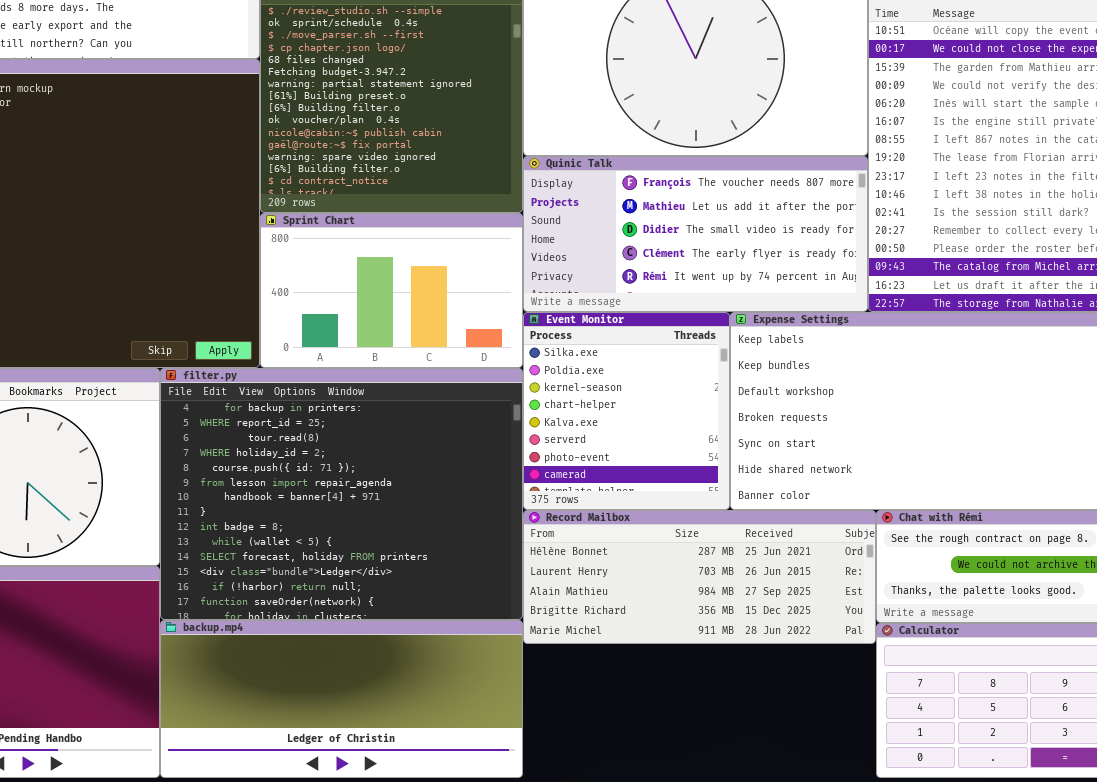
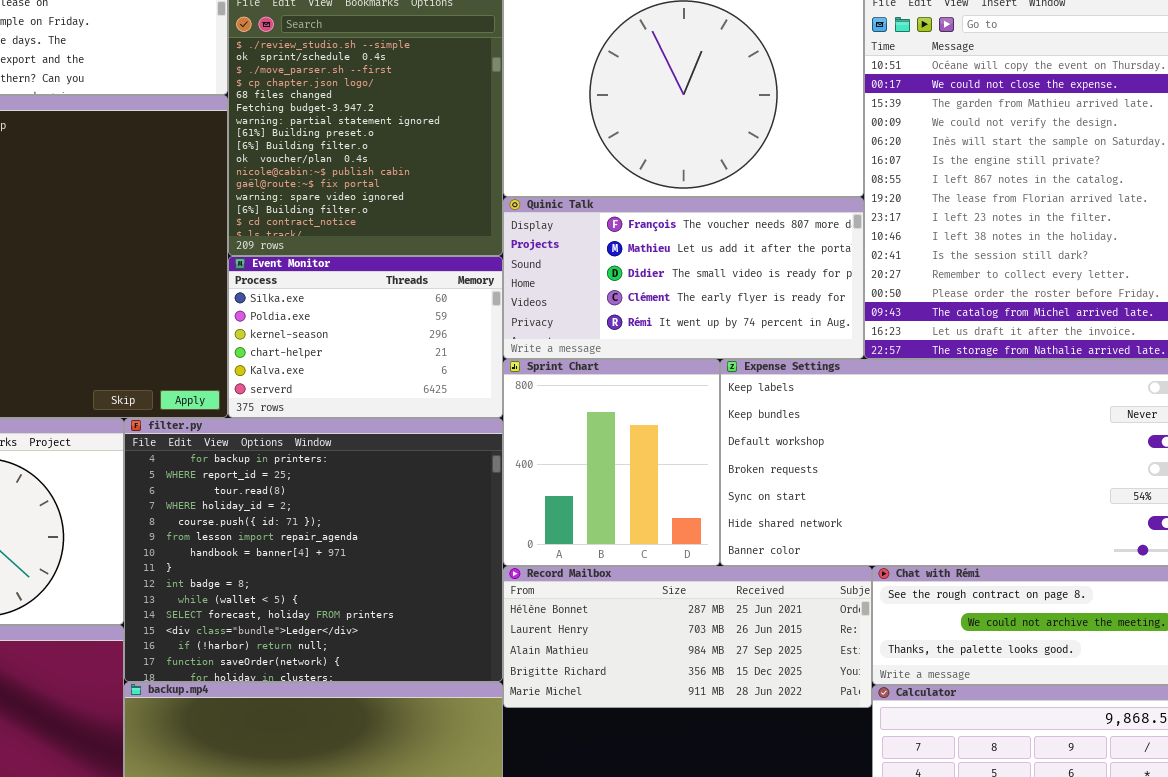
Sprint Chart: [260,213,523,368] -> [503,359,720,566], moved, resized
Event Monitor: [523,312,730,510] -> [228,256,503,418], moved, resized

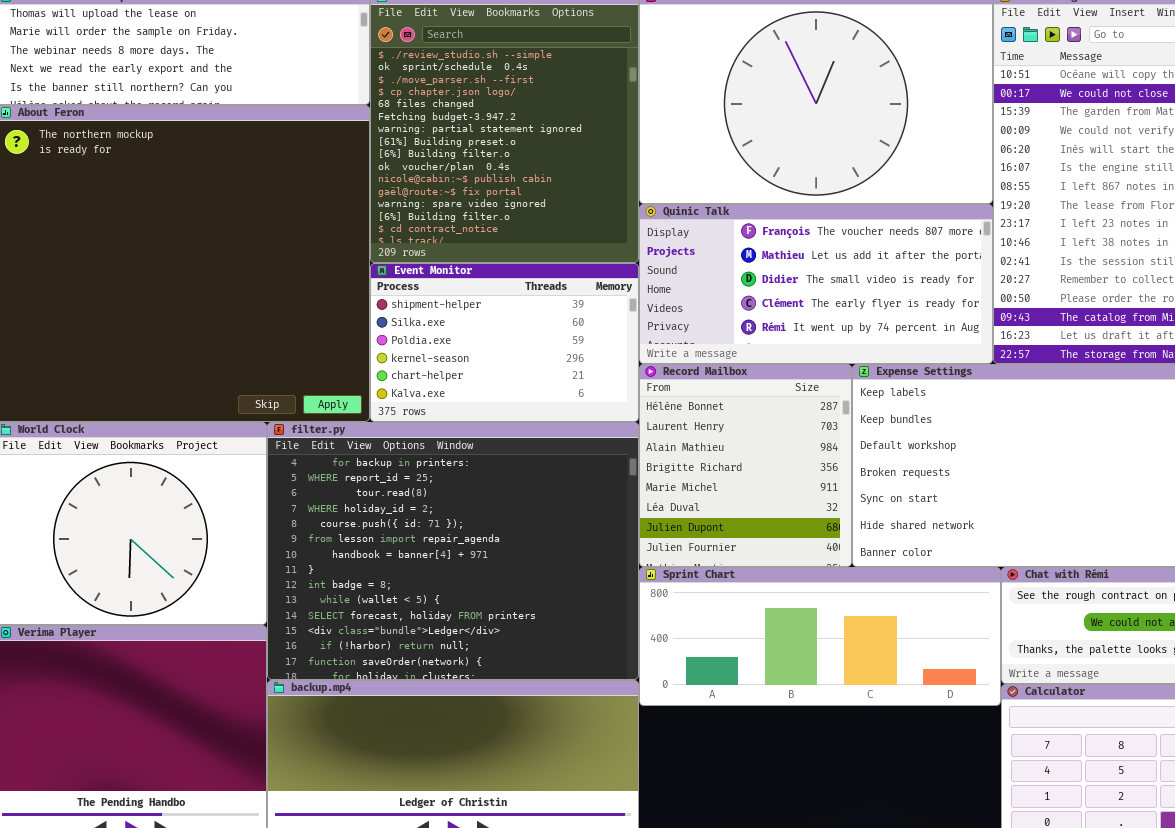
Event Monitor: [228,256,503,418] -> [370,263,639,422], scrolled up 1 row
Sprint Chart: [503,359,720,566] -> [639,567,1001,706], moved, resized
Record Mailbox: [503,566,872,708] -> [639,364,852,567], moved, resized

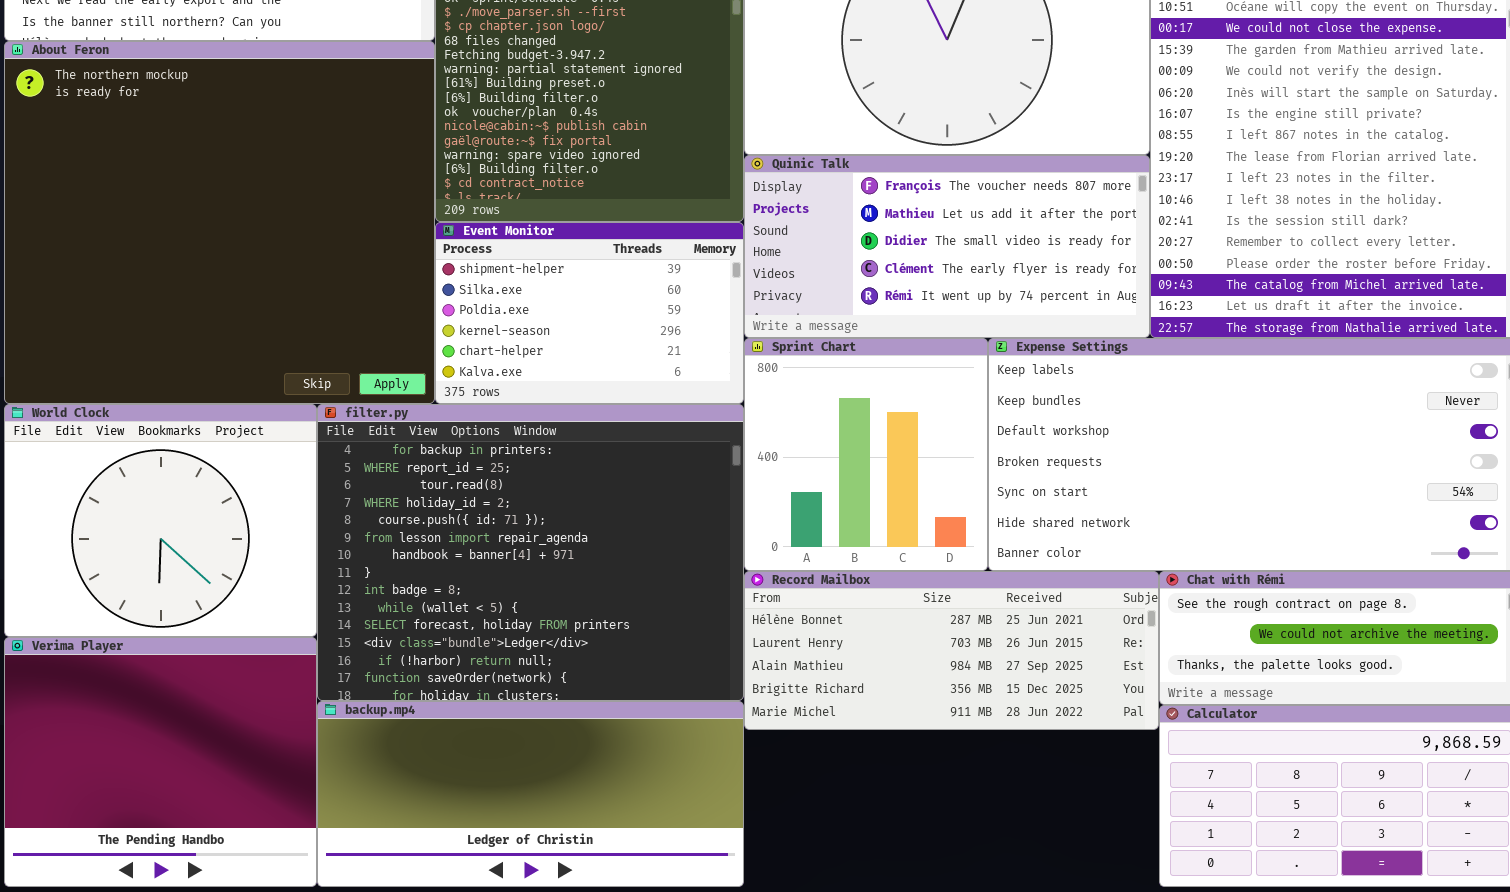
Record Mailbox: [639,364,852,567] -> [744,571,1159,730], moved, resized
Sprint Chart: [639,567,1001,706] -> [744,338,988,571], moved, resized

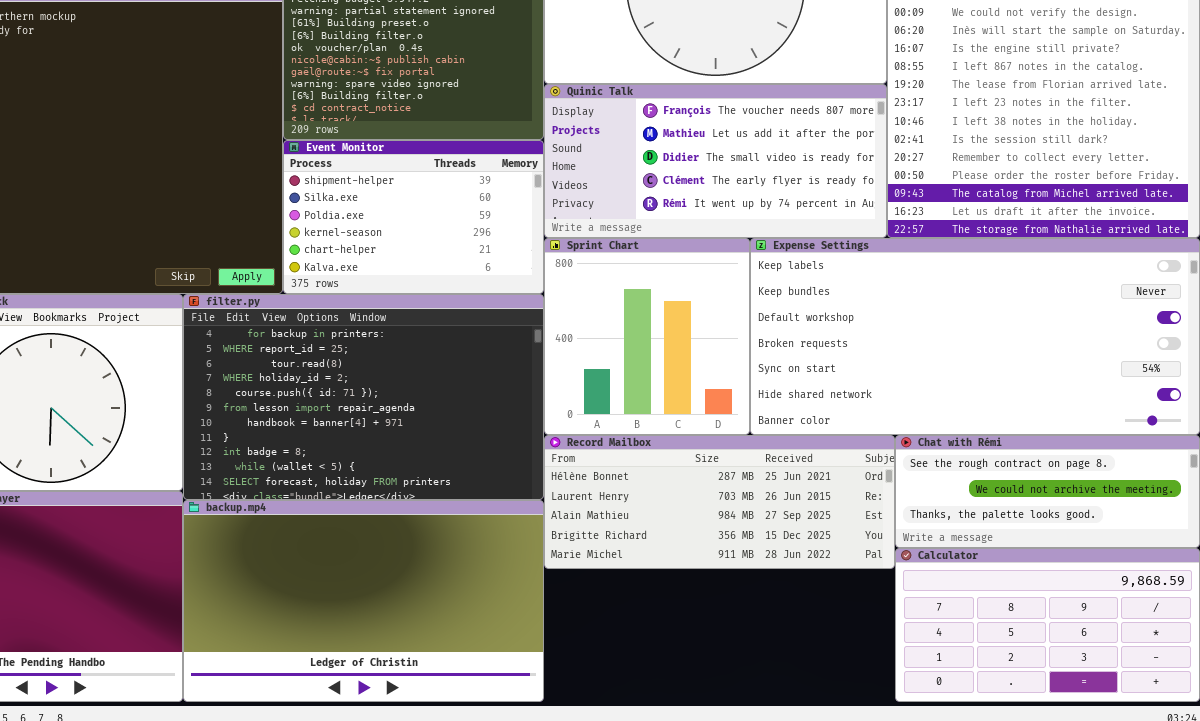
filter.py: [317,404,744,701] -> [183,294,544,500], resized
backup.mp4: [317,701,744,887] -> [183,500,544,702], resized

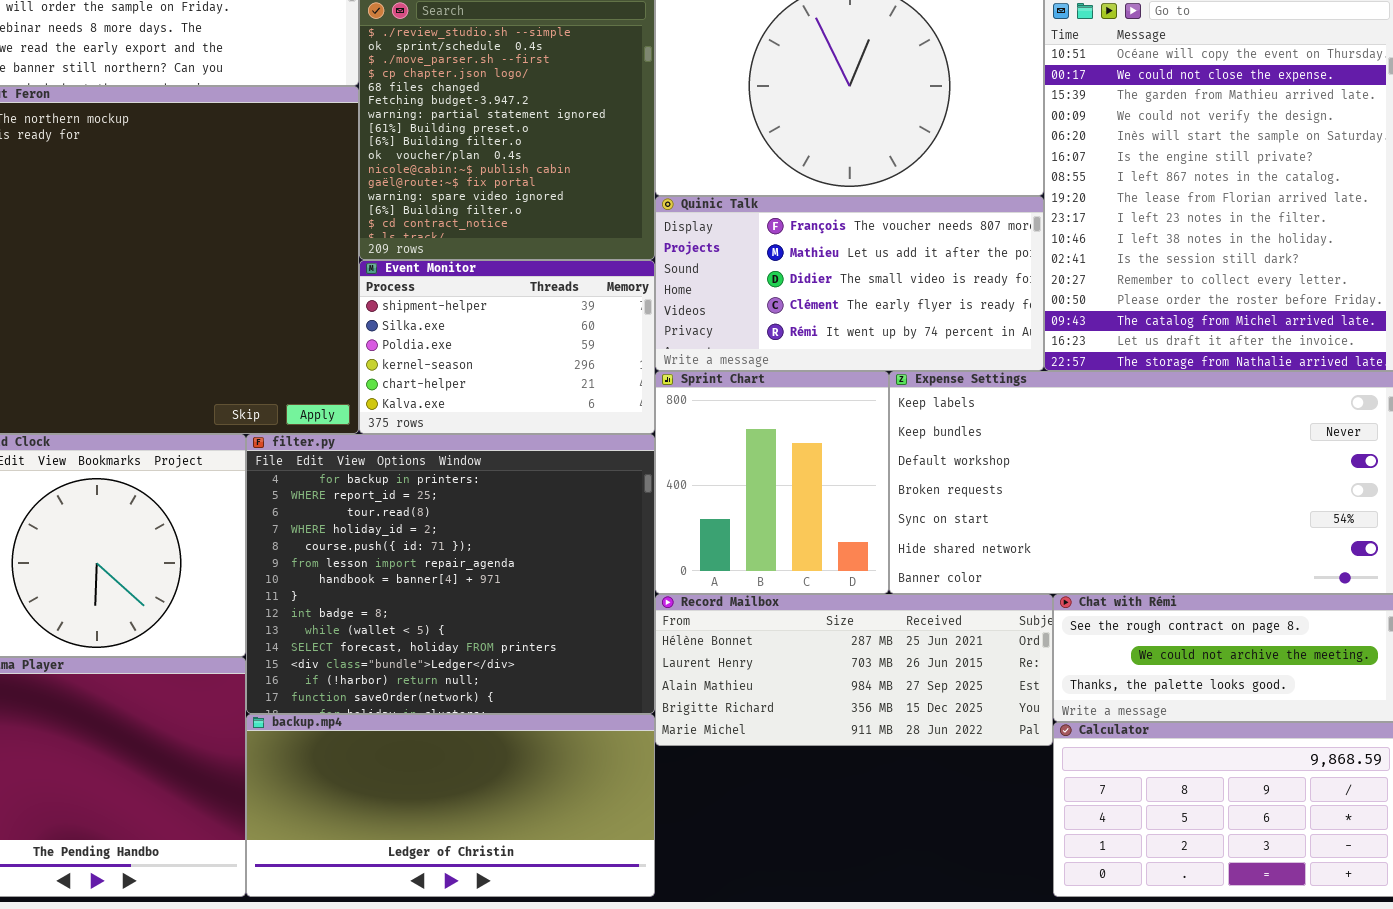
filter.py: [183,294,544,500] -> [246,434,655,714], resized
backup.mp4: [183,500,544,702] -> [246,714,655,897], resized

